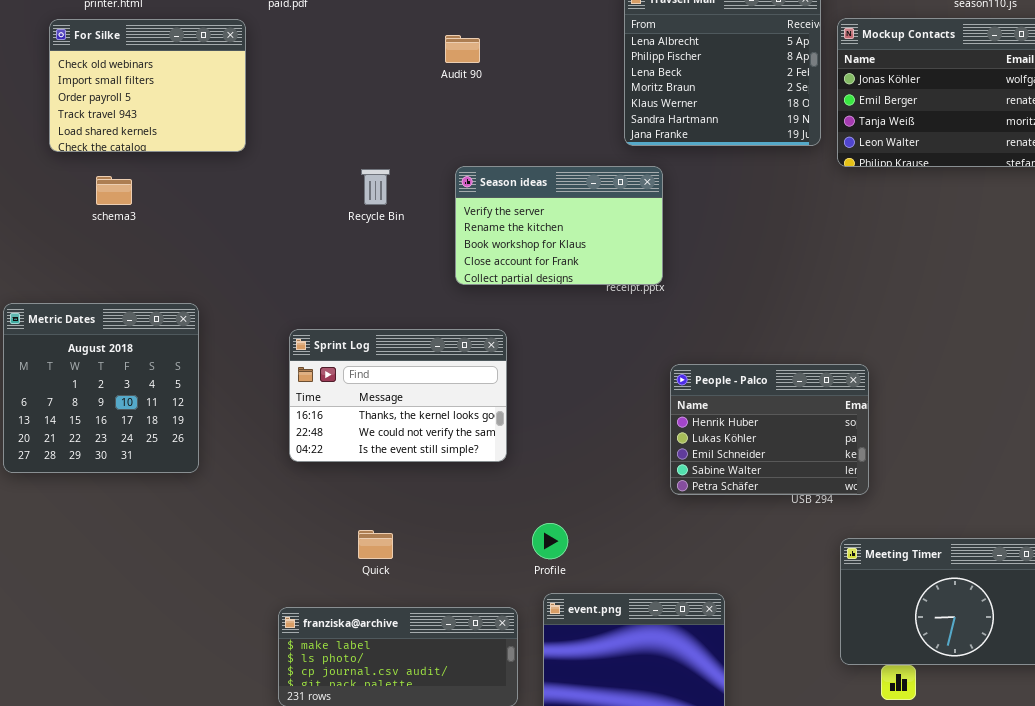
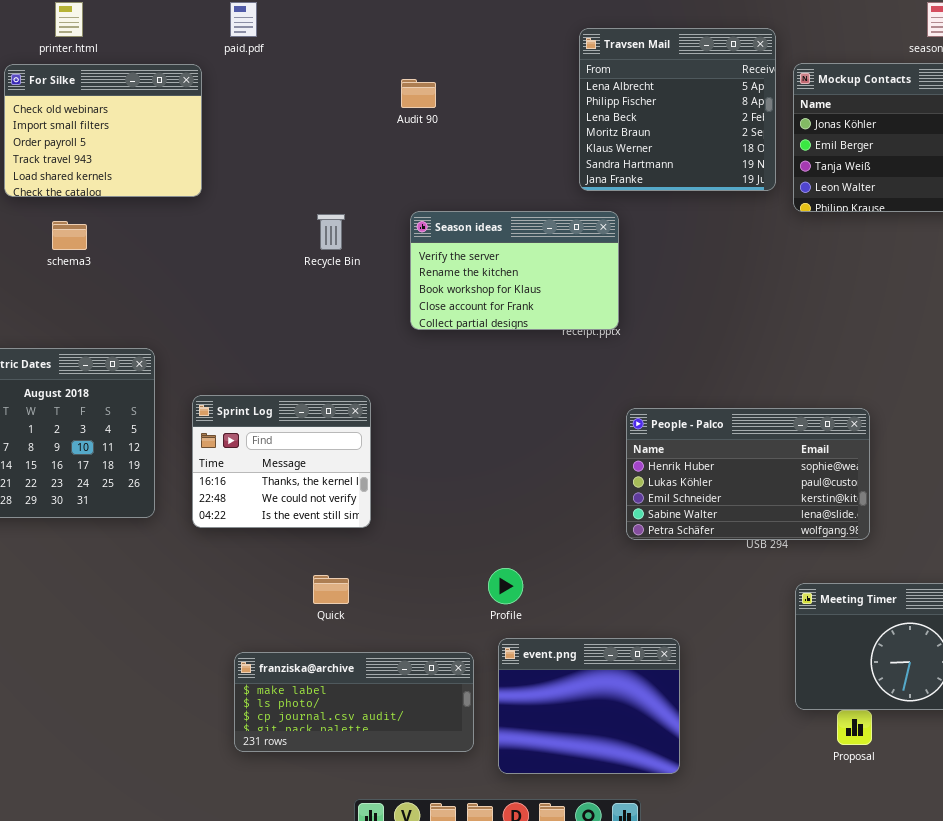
Sprint Log: [289,329,507,462] -> [192,395,371,528], moved, resized
People - Palco: [670,364,869,495] -> [626,408,870,540], resized

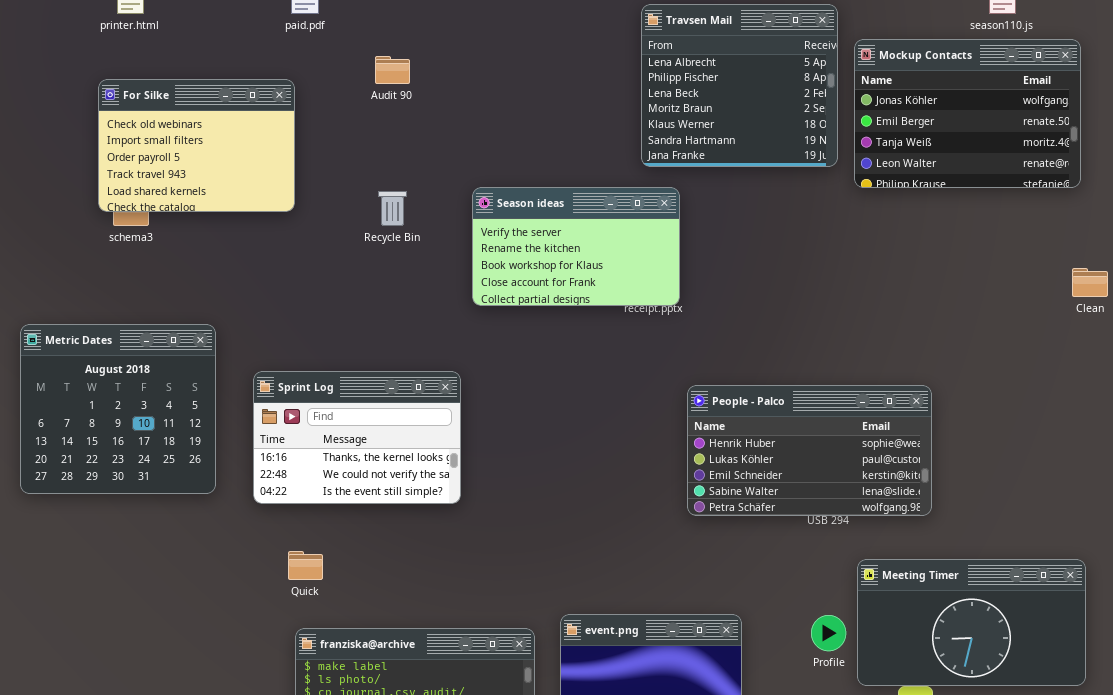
For Silke: [4,64,202,197] -> [98,79,295,212], moved
Audit 90: [401,79,436,108] -> [375,56,410,84], moved
Sprint Log: [192,395,371,528] -> [253,371,461,504], resized
Profile: [488,568,523,604] -> [811,615,846,651], moved
Quick: [313,575,349,604] -> [288,551,323,580], moved

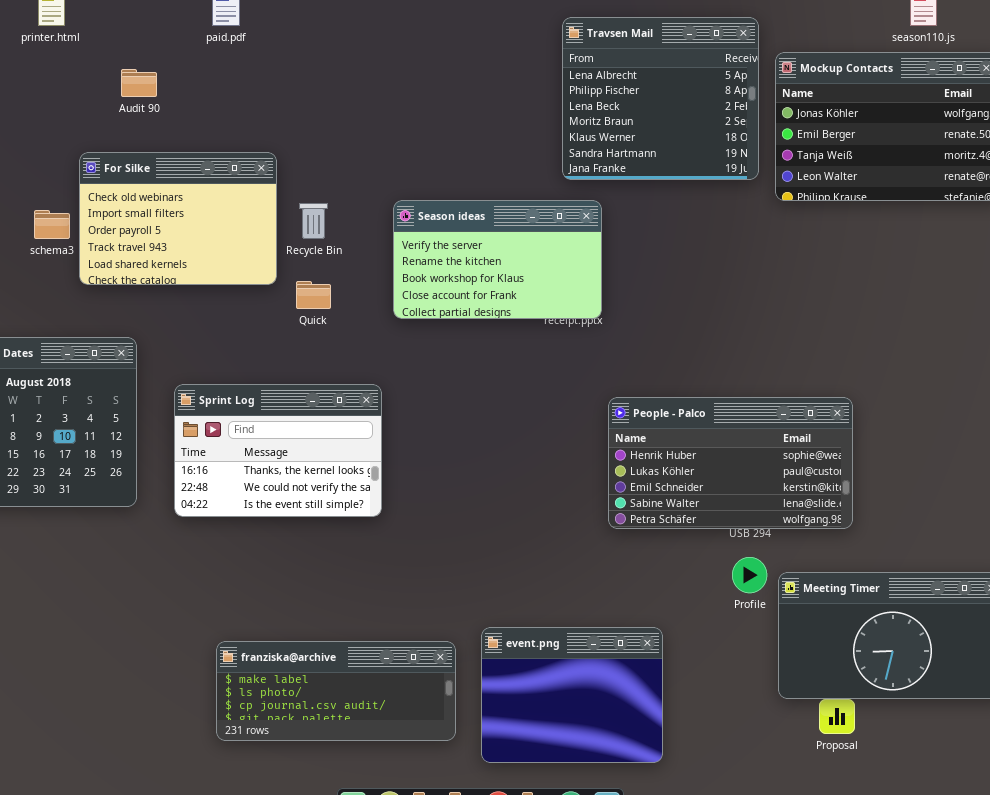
Audit 90: [375,56,410,84] -> [121,69,157,97], moved
For Silke: [98,79,295,212] -> [79,152,277,285], moved
Quick: [288,551,323,580] -> [296,281,331,309], moved
Profile: [811,615,846,651] -> [732,557,767,593], moved

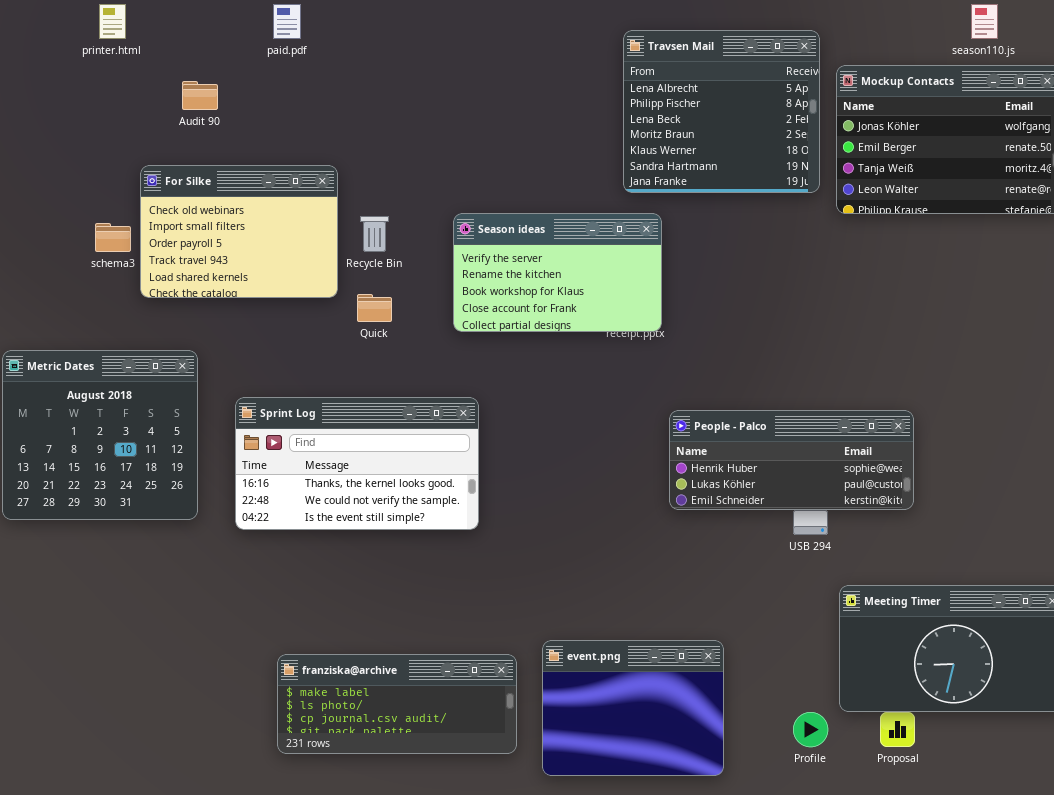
Sprint Log: [174,384,382,517] -> [235,397,479,530], resized
People - Palco: [608,397,853,529] -> [669,410,914,510], resized
Profile: [732,557,767,593] -> [793,712,828,747], moved

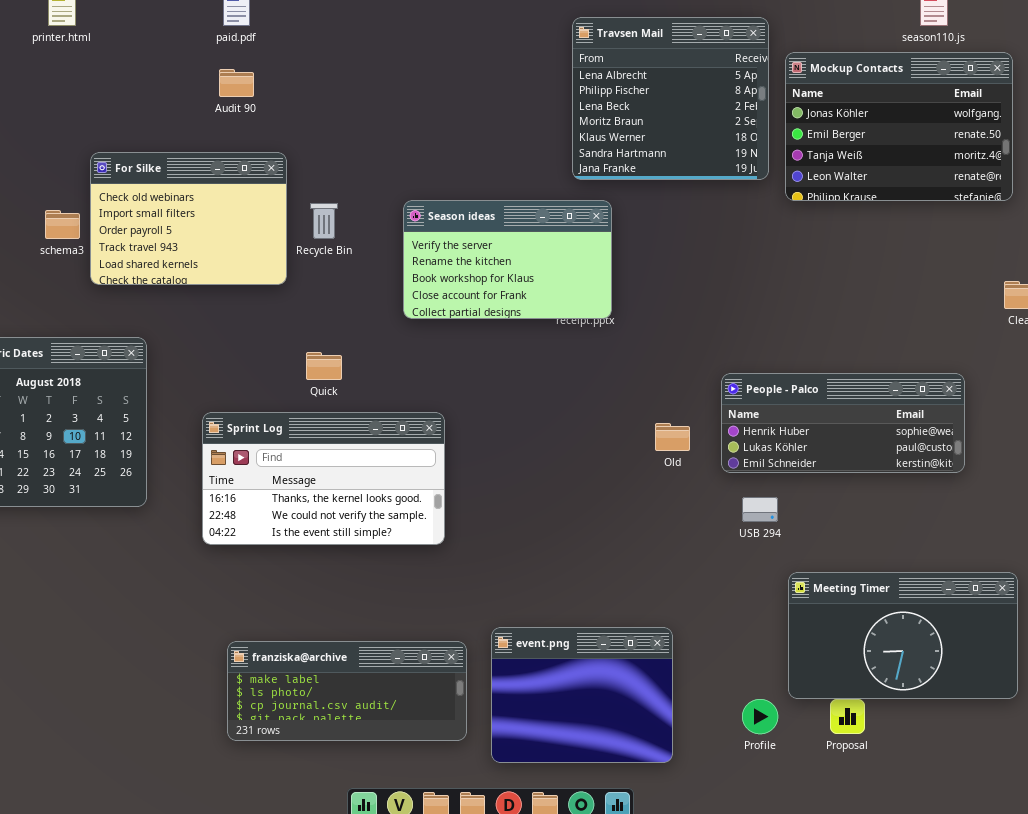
Audit 90: [182,81,218,110] -> [219,69,254,97], moved
Quick: [357,294,392,322] -> [306,352,342,380], moved
Sprint Log: [235,397,479,530] -> [202,412,445,545], moved
People - Palco: [669,410,914,510] -> [721,373,965,473], moved

